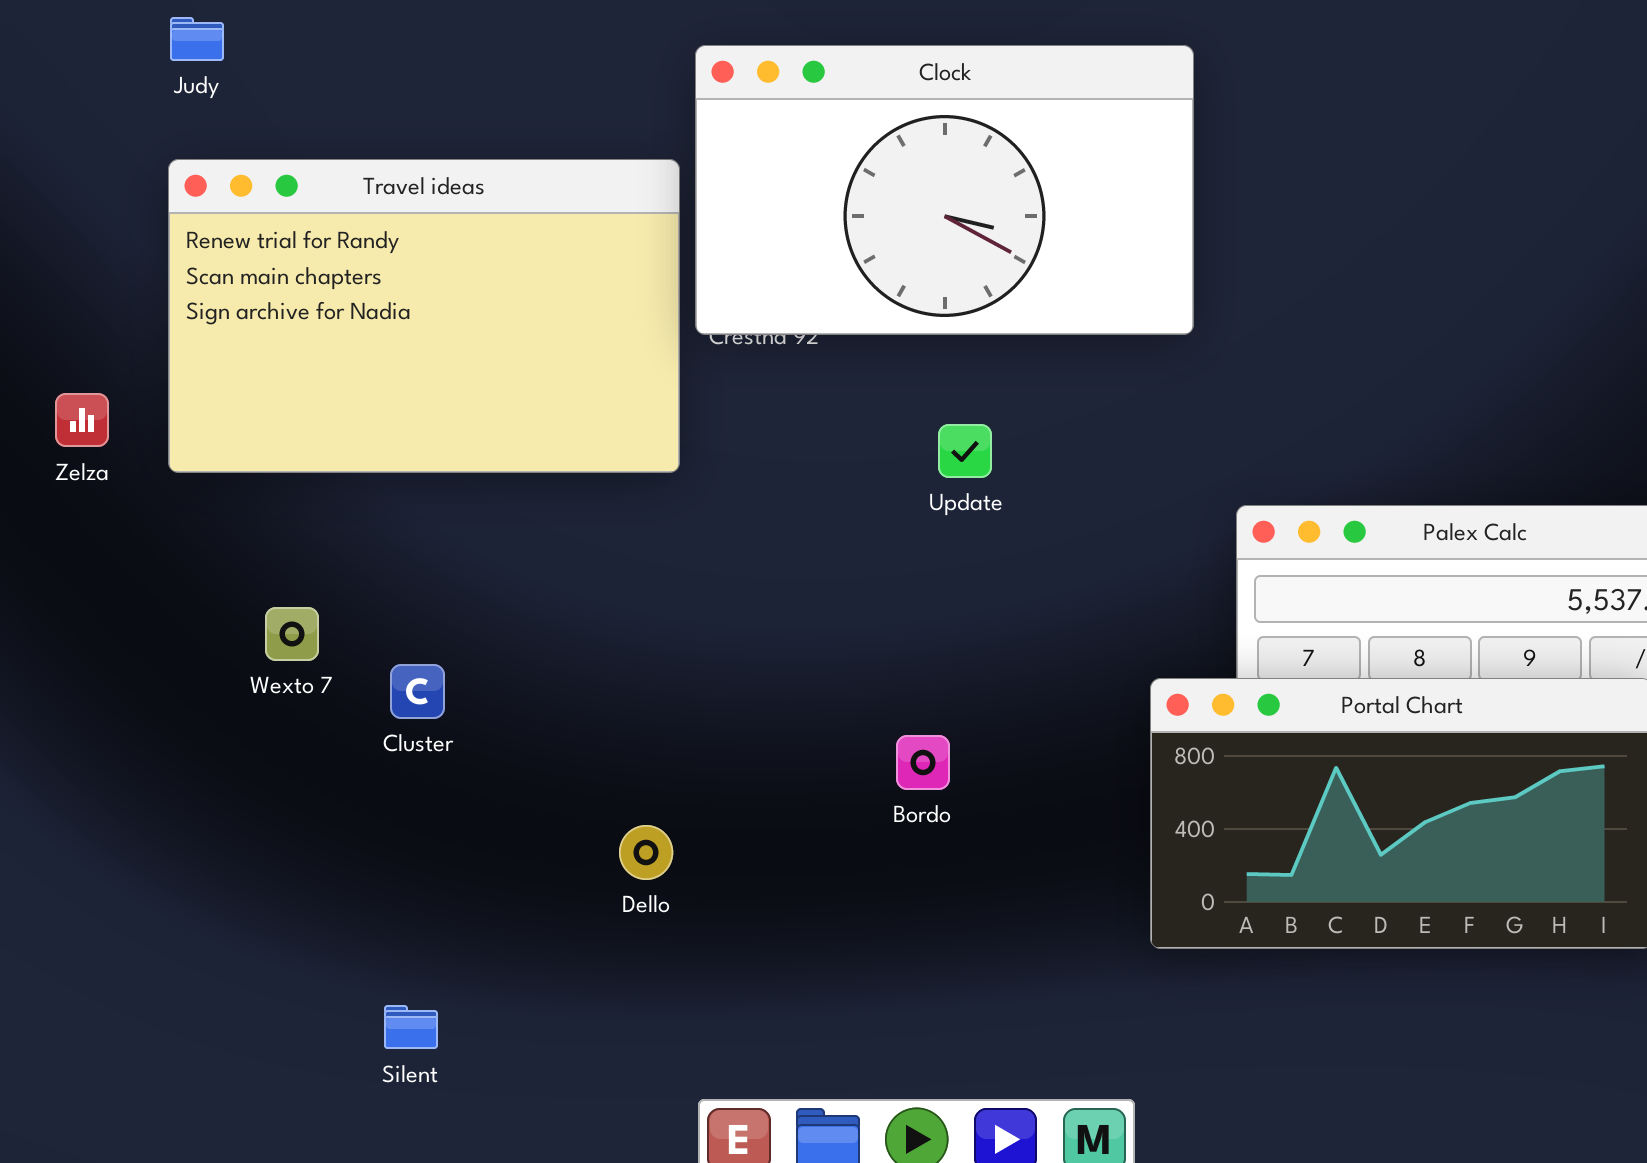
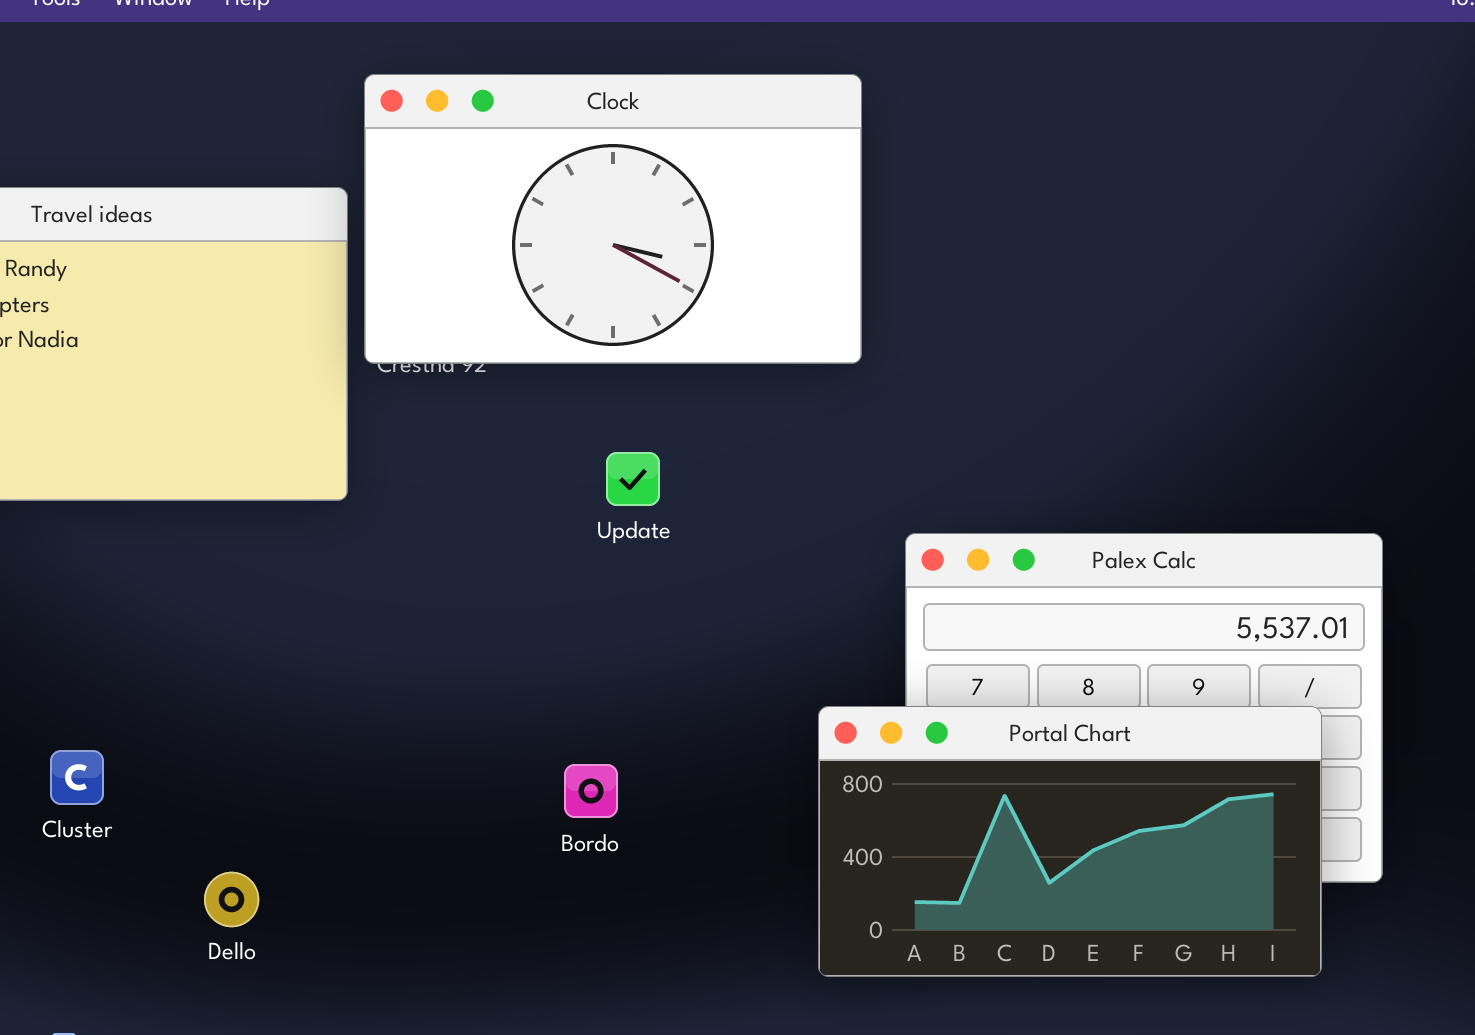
Cluster: [390,664,445,719] -> [50,750,104,805], moved
Dello: [619,825,673,880] -> [204,872,259,927], moved

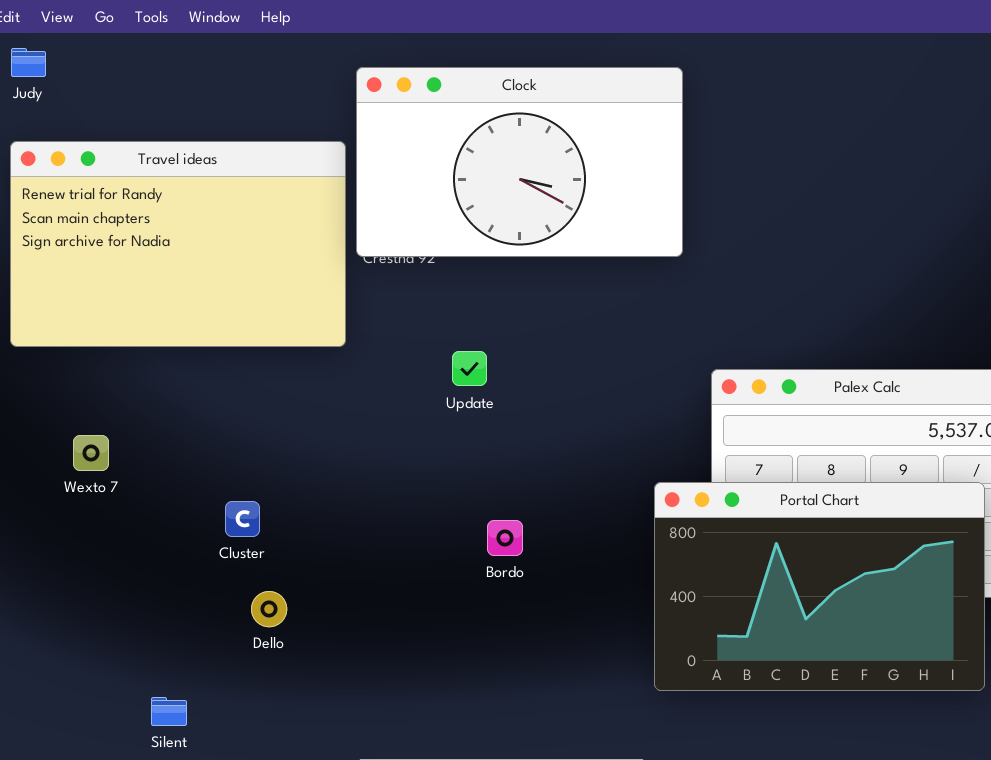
Update: [606,452,660,506] -> [452,351,487,386], moved
Portal Chart: [818,706,1322,977] -> [654,482,985,691], resized
Cluster: [50,750,104,805] -> [225,501,260,537], moved

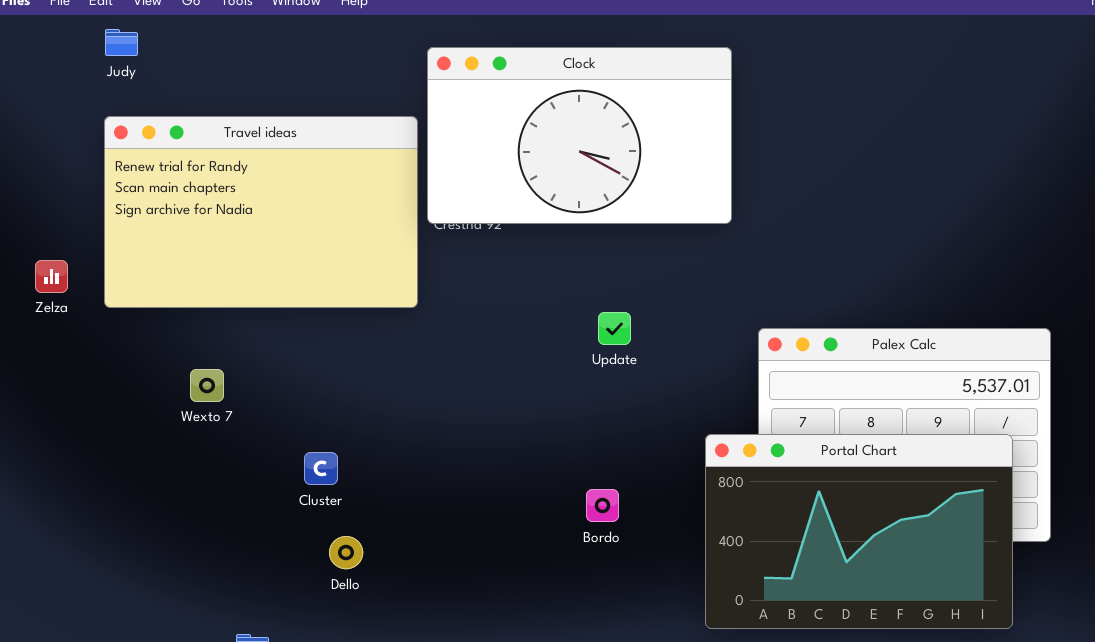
Update: [452,351,487,386] -> [598,312,631,345], moved
Wexto 7: [73,435,109,471] -> [190,369,224,402], moved
Bordo: [487,520,523,556] -> [586,489,619,522], moved

